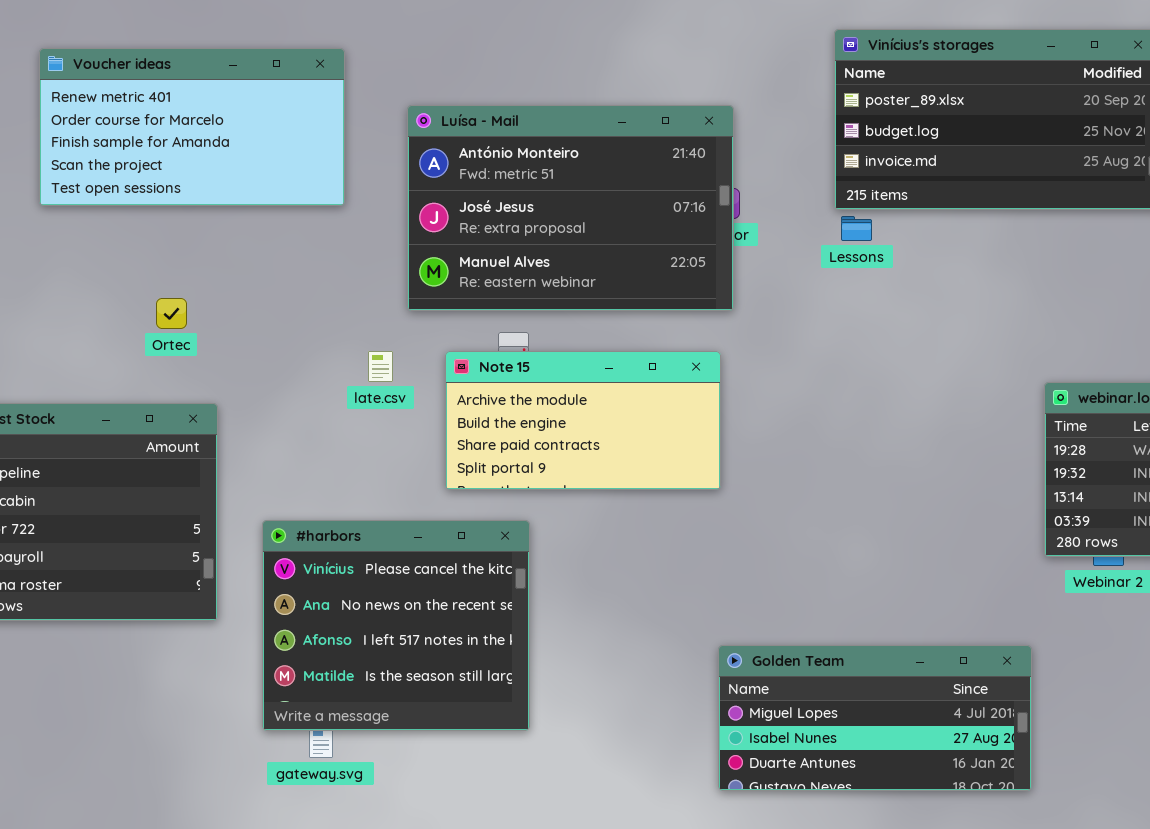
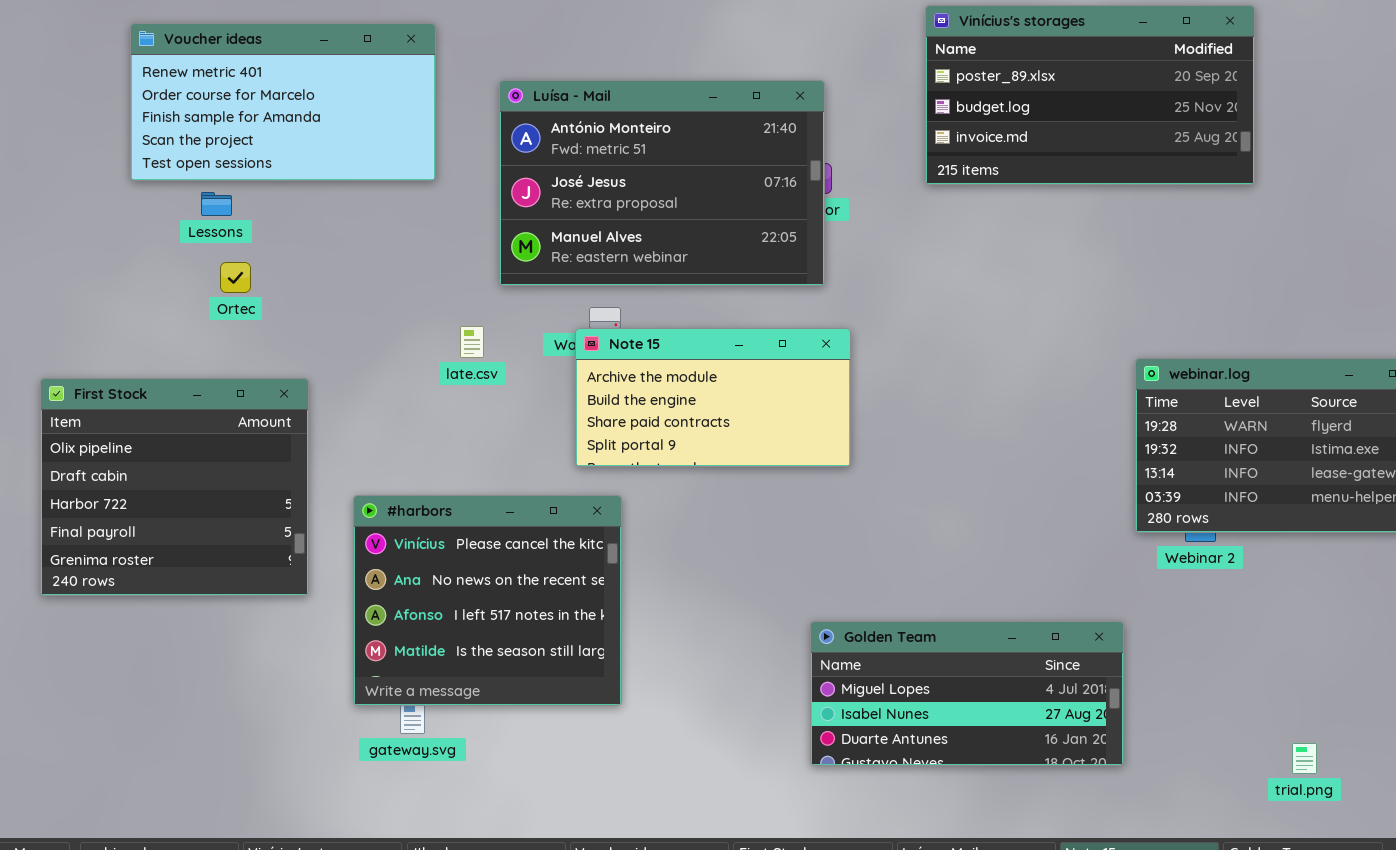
Lessons: [841,216,872,241] -> [201,192,232,216], moved
Ortec: [156,298,187,329] -> [220,262,251,293], moved
Note 15: [445,351,721,490] -> [575,328,851,467], moved

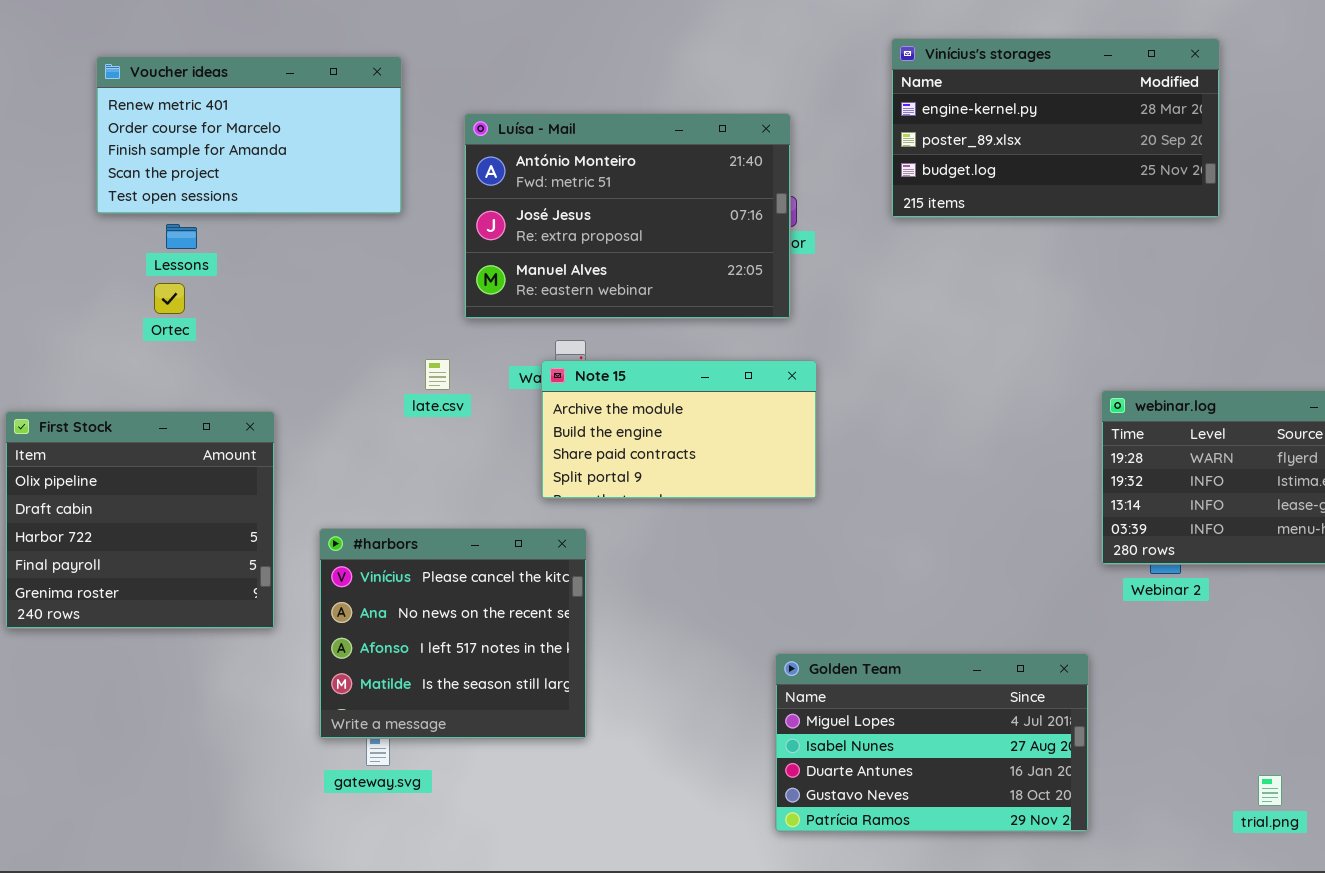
Vinícius's storages: [925,5,1255,185] -> [891,38,1220,218], scrolled up 1 row
Ortec: [220,262,251,293] -> [154,283,185,314], moved
Golden Team: [810,621,1124,766] -> [775,653,1089,832], resized

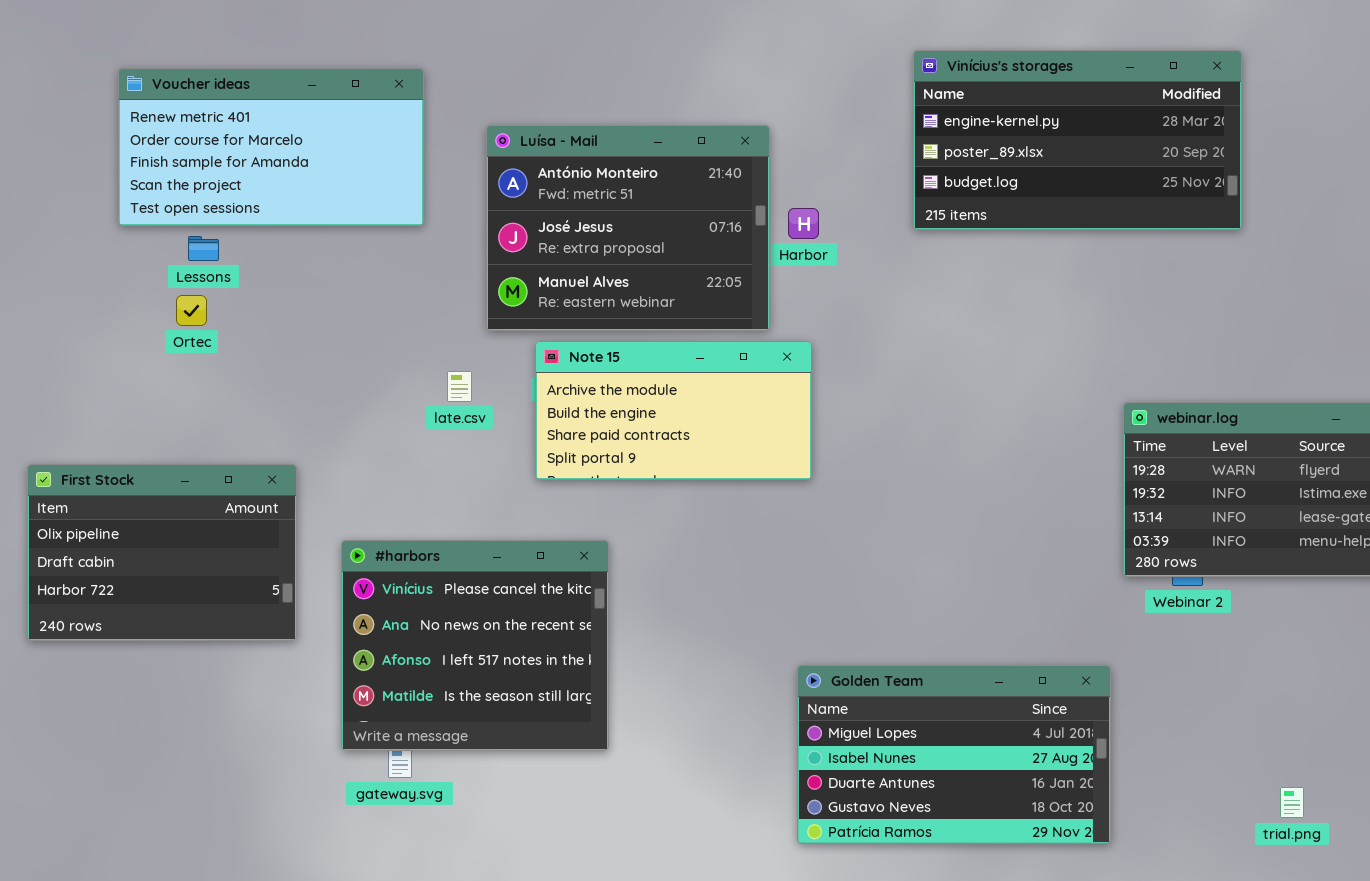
Luísa - Mail: [464,113,791,319] -> [486,125,770,331], resized
Note 15: [541,360,817,499] -> [535,341,812,480], moved
First Stock: [5,411,275,629] -> [27,464,297,641], resized

